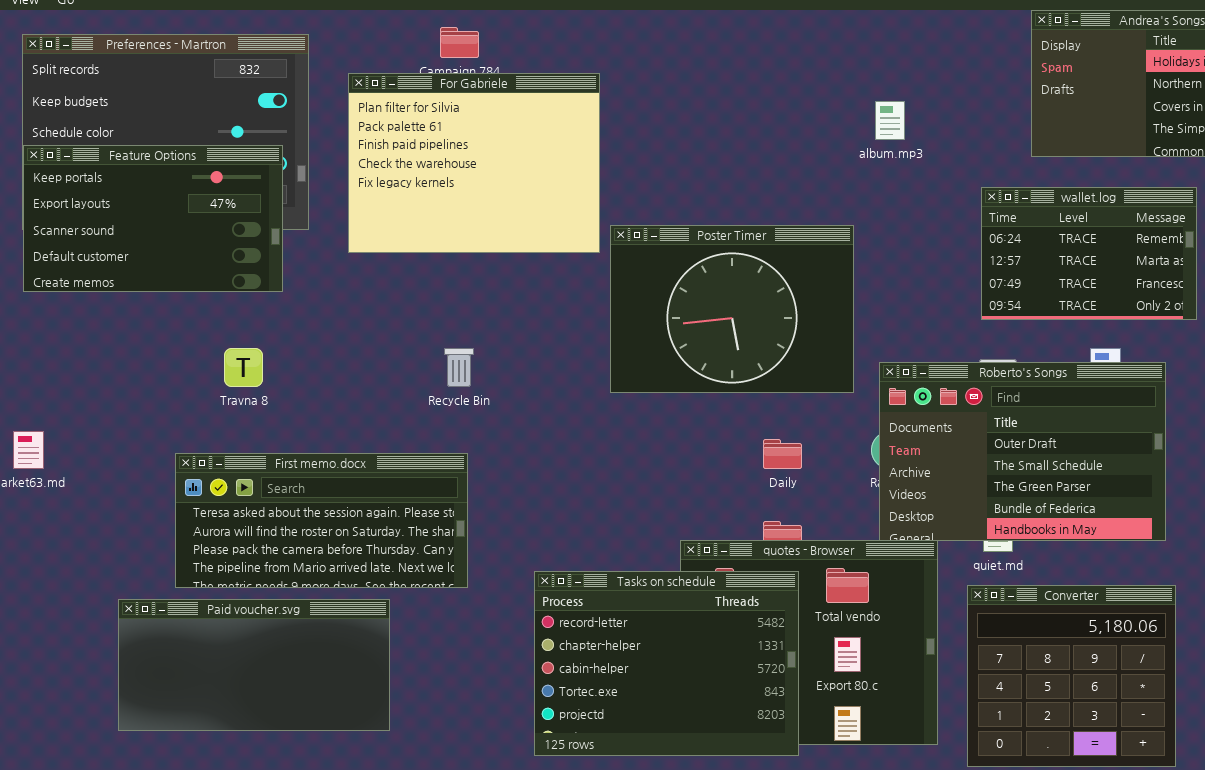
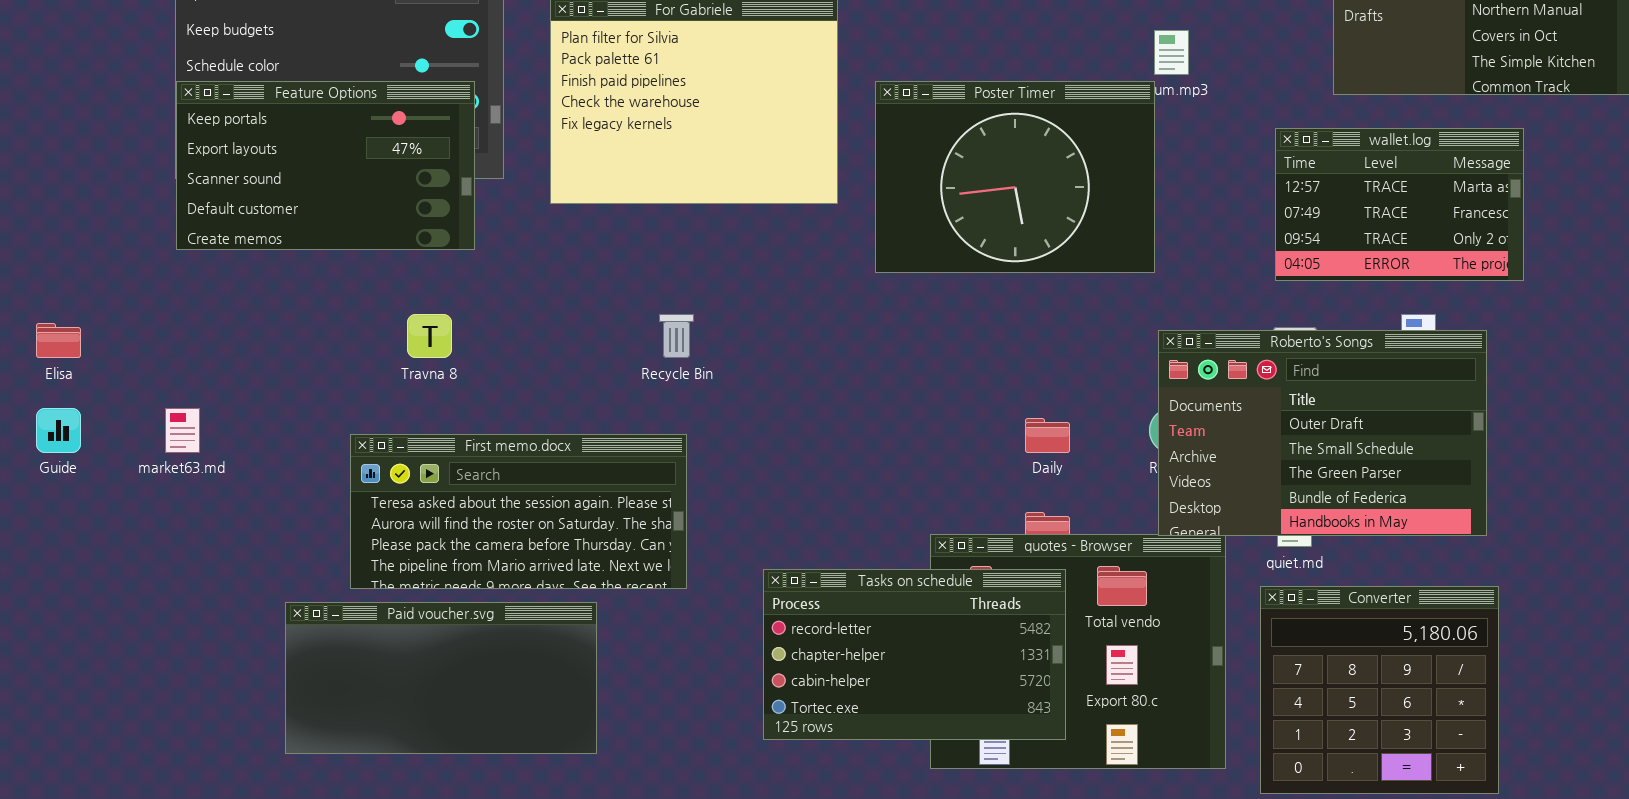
wallet.log: [981,187,1197,320] -> [1275,128,1524,281], scrolled down 1 row
Poster Timer: [610,225,854,393] -> [875,81,1155,273], moved
Tasks on schedule: [534,571,799,756] -> [763,569,1066,740], resized

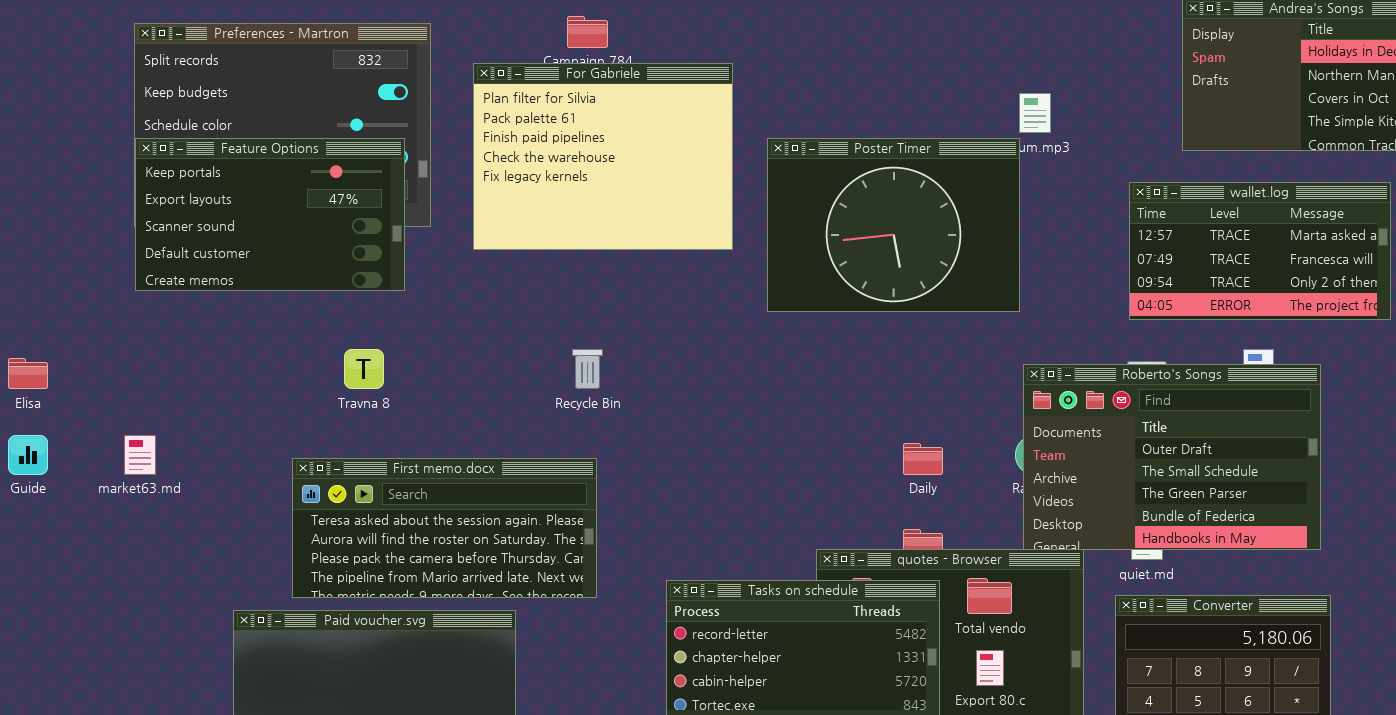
wallet.log: [1275,128,1524,281] -> [1129,182,1391,320], resized

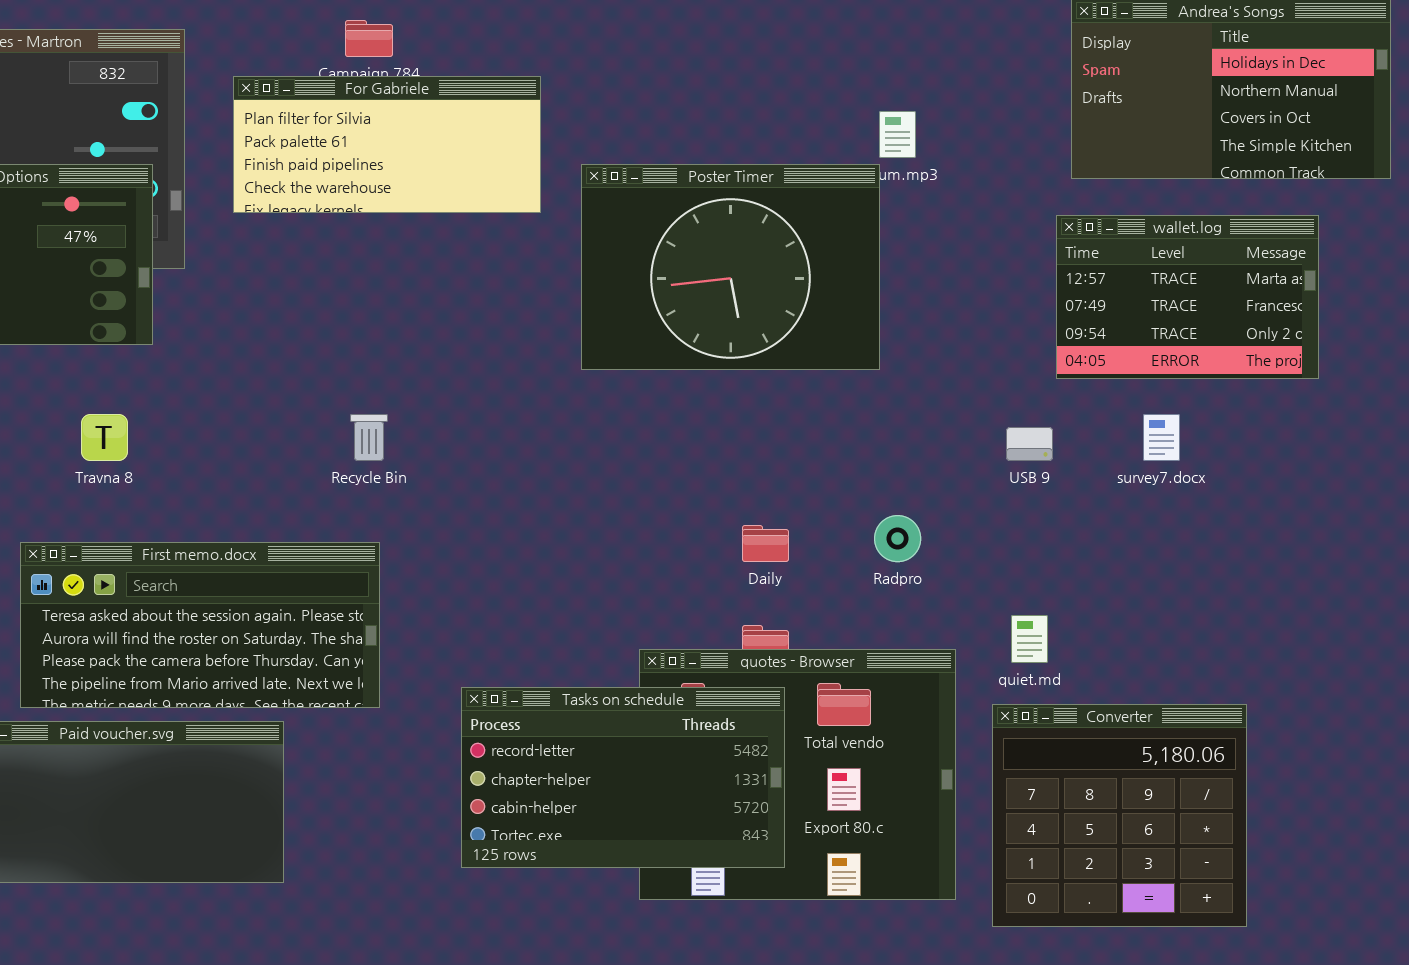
For Gabriele: [473,63,733,250] -> [233,76,541,213], resized
wallet.log: [1129,182,1391,320] -> [1056,215,1319,379], resized
Roberto's Songs: [1023,364,1321,550] -> none, closed

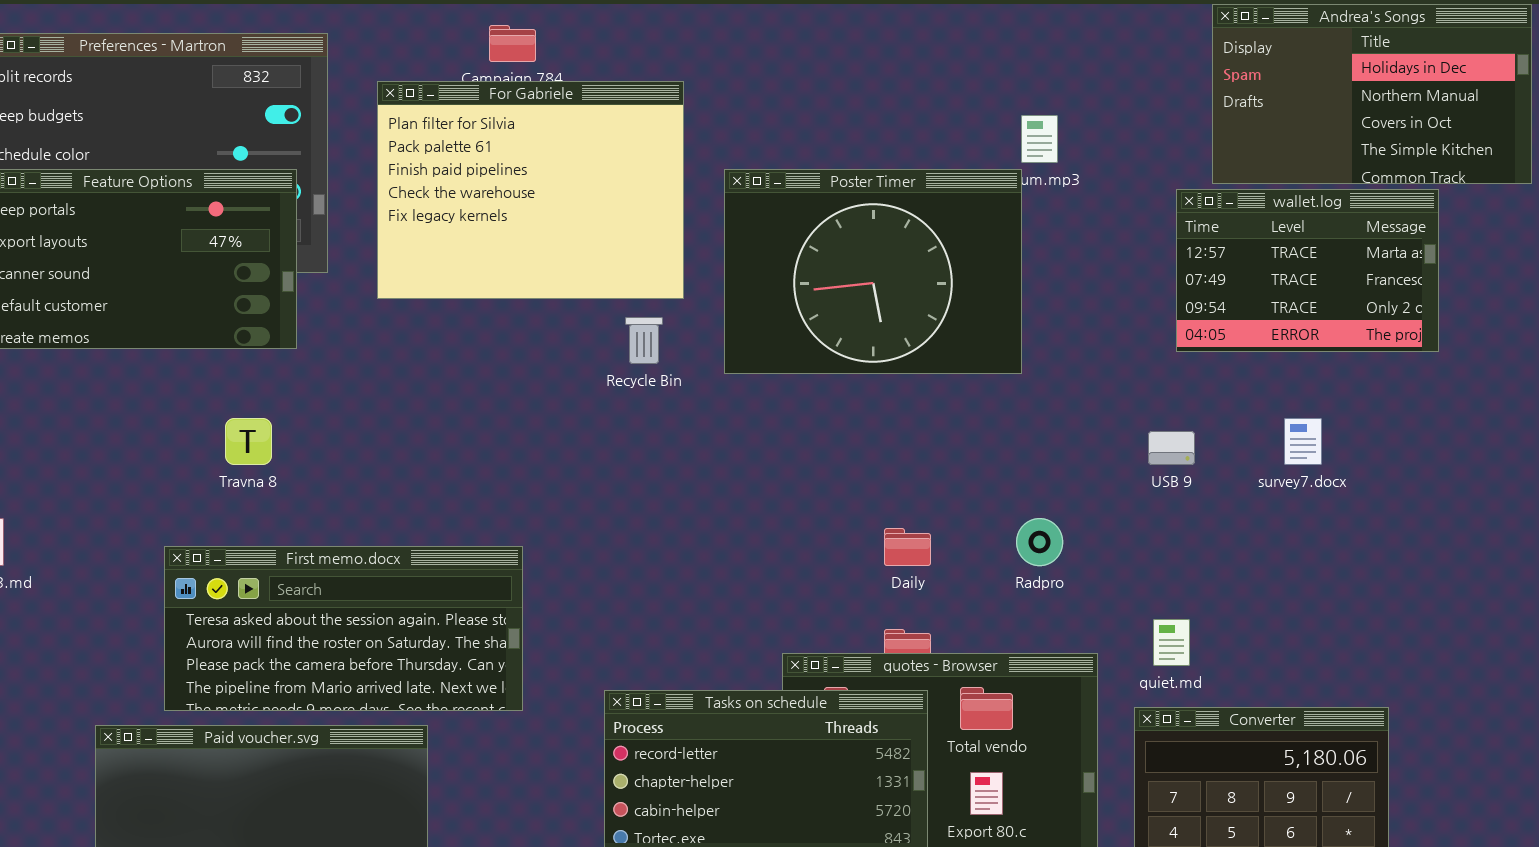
For Gabriele: [233,76,541,213] -> [377,81,684,299], resized
wallet.log: [1056,215,1319,379] -> [1176,189,1439,352], moved
Recycle Bin: [350,414,388,461] -> [625,317,663,364], moved

